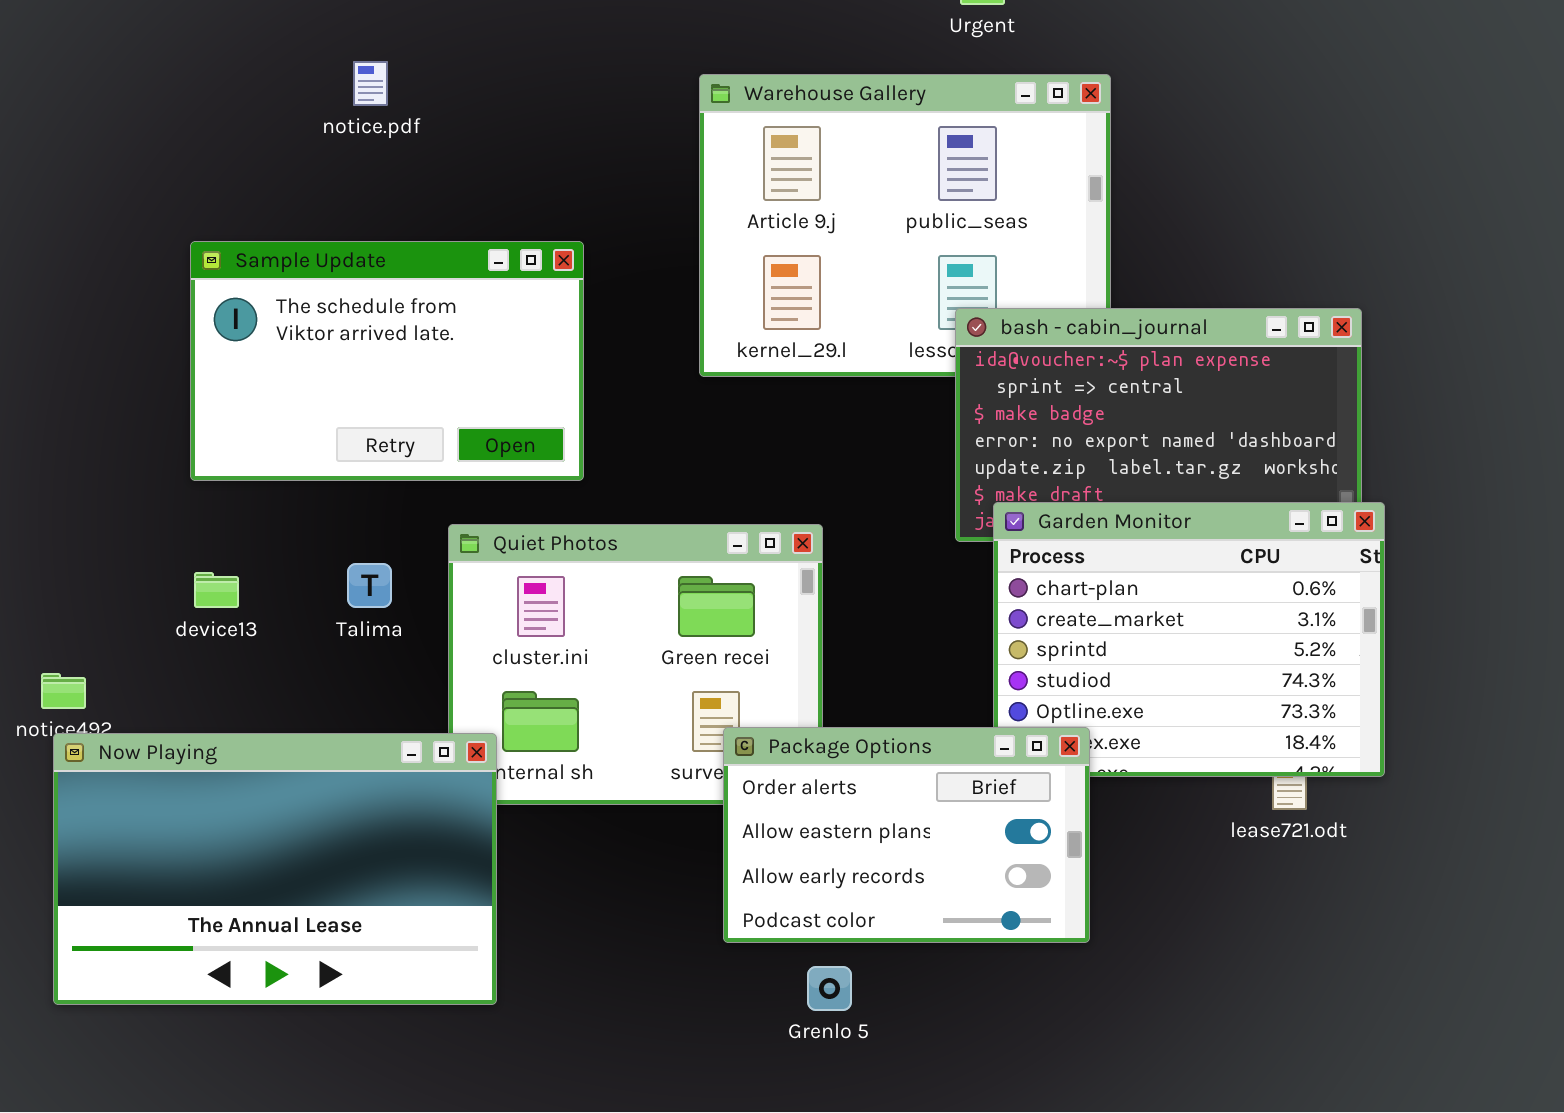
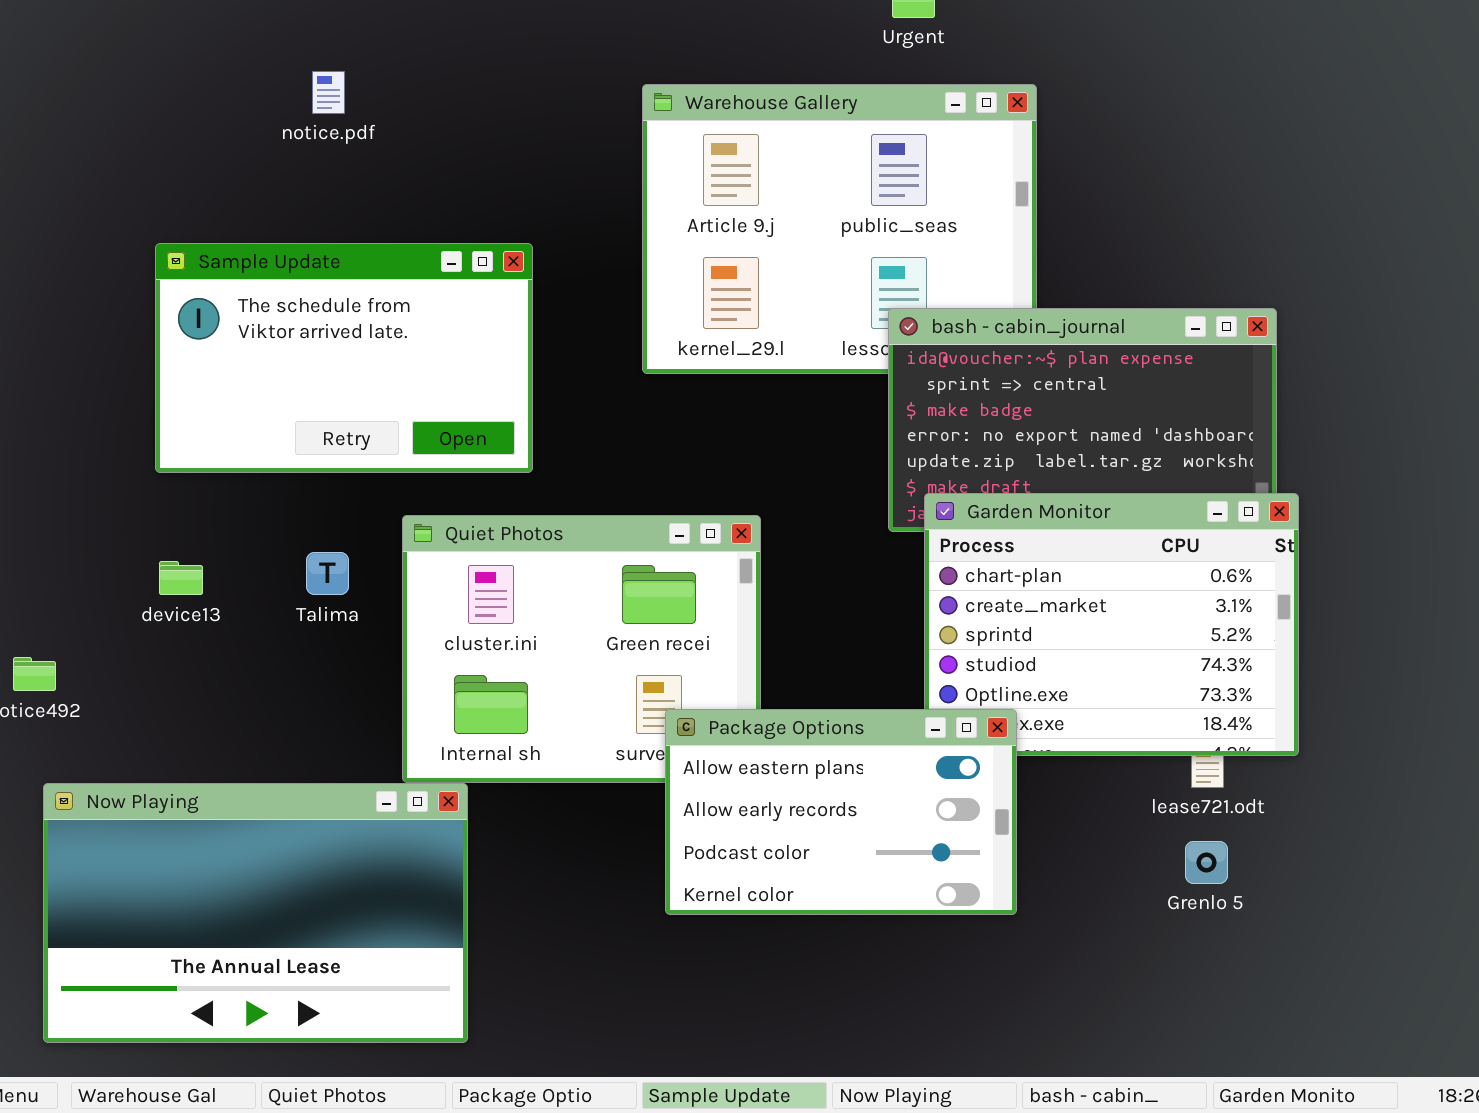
Package Options: [723,727,1090,943] -> [665,709,1017,915], scrolled down 1 row
Now Playing: [53,733,497,1005] -> [43,783,468,1043], moved
Grenlo 5: [807,966,852,1011] -> [1185,841,1228,884], moved

